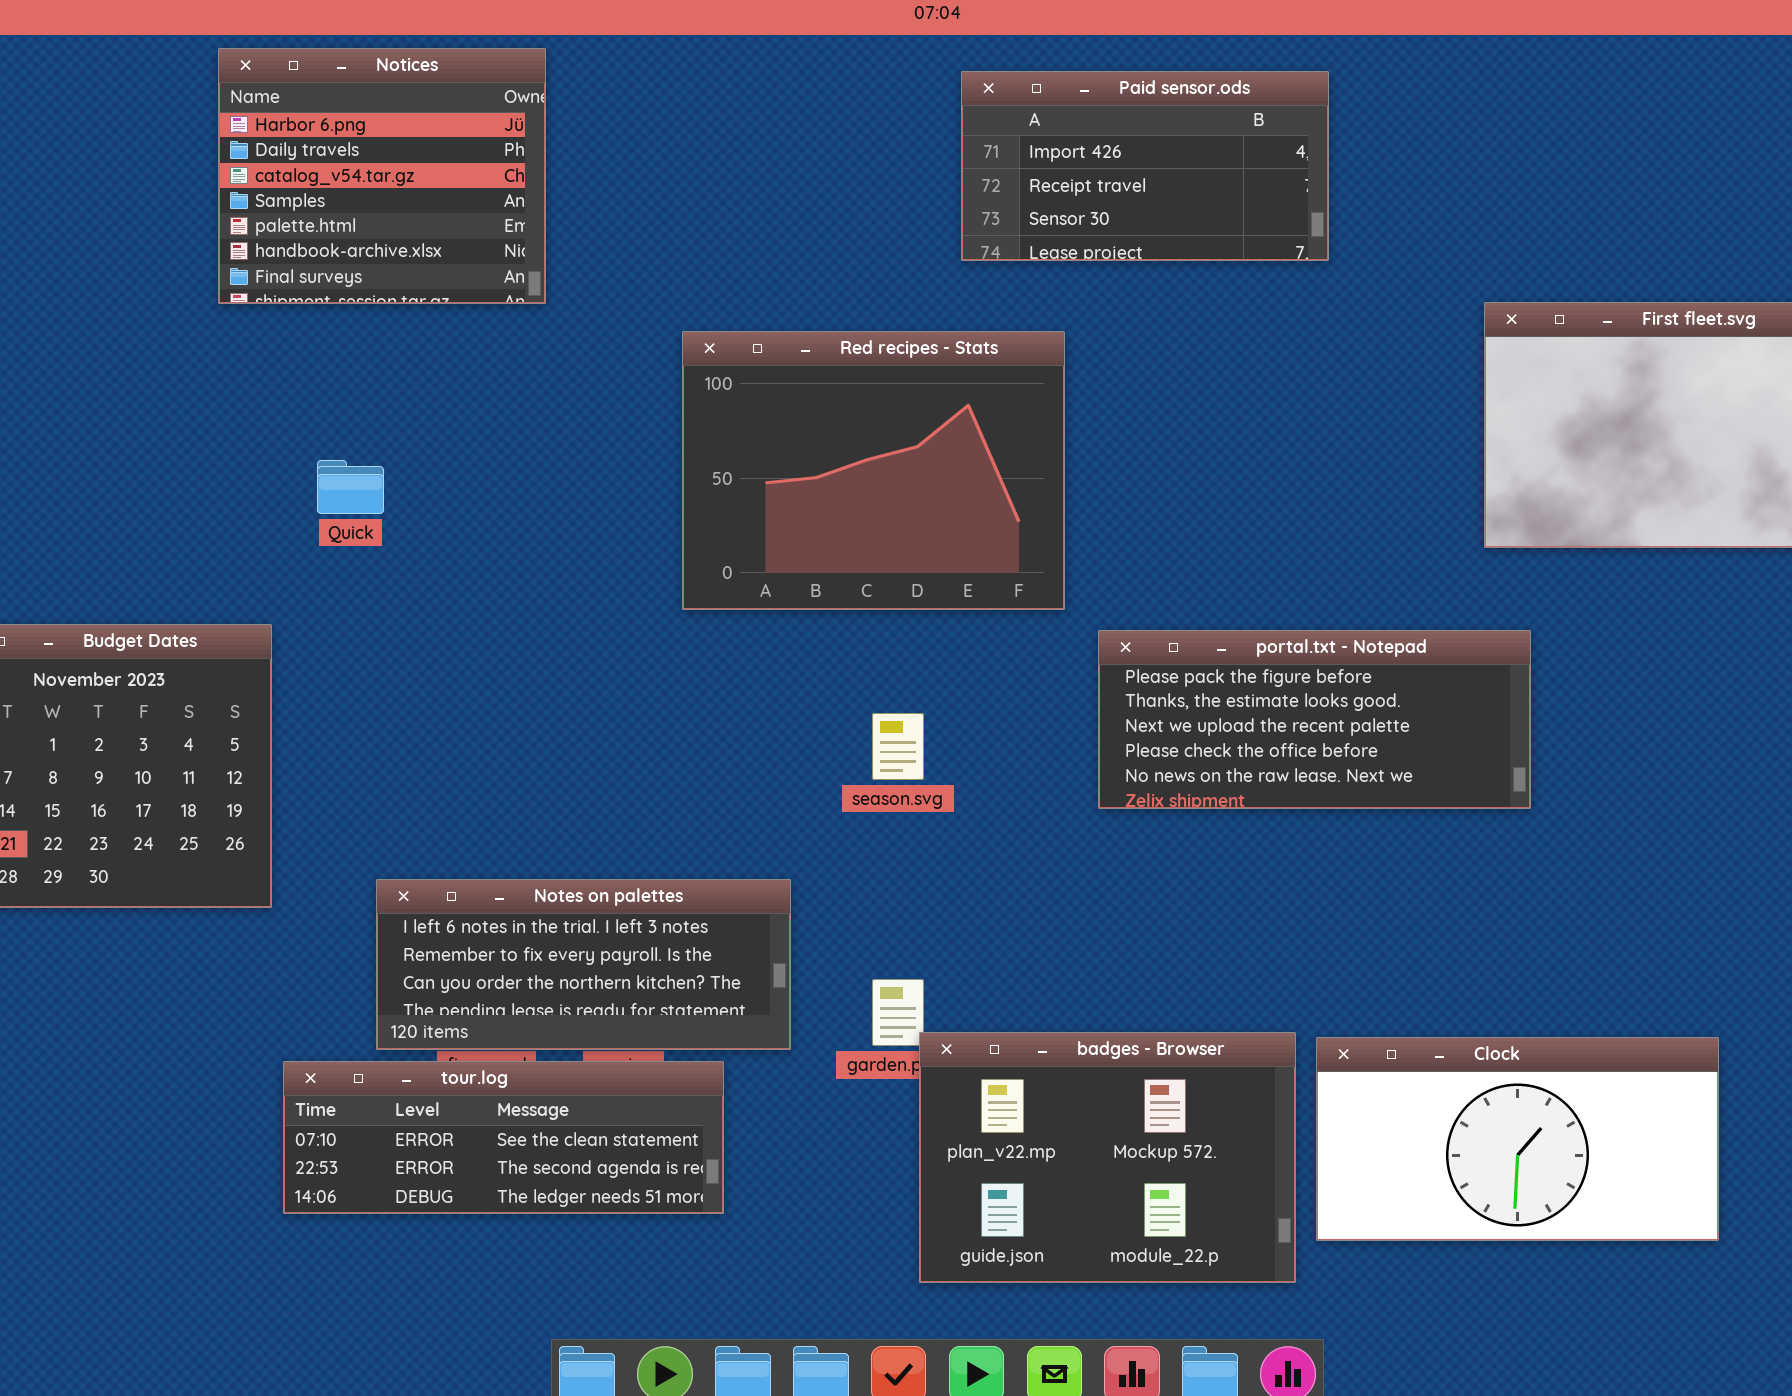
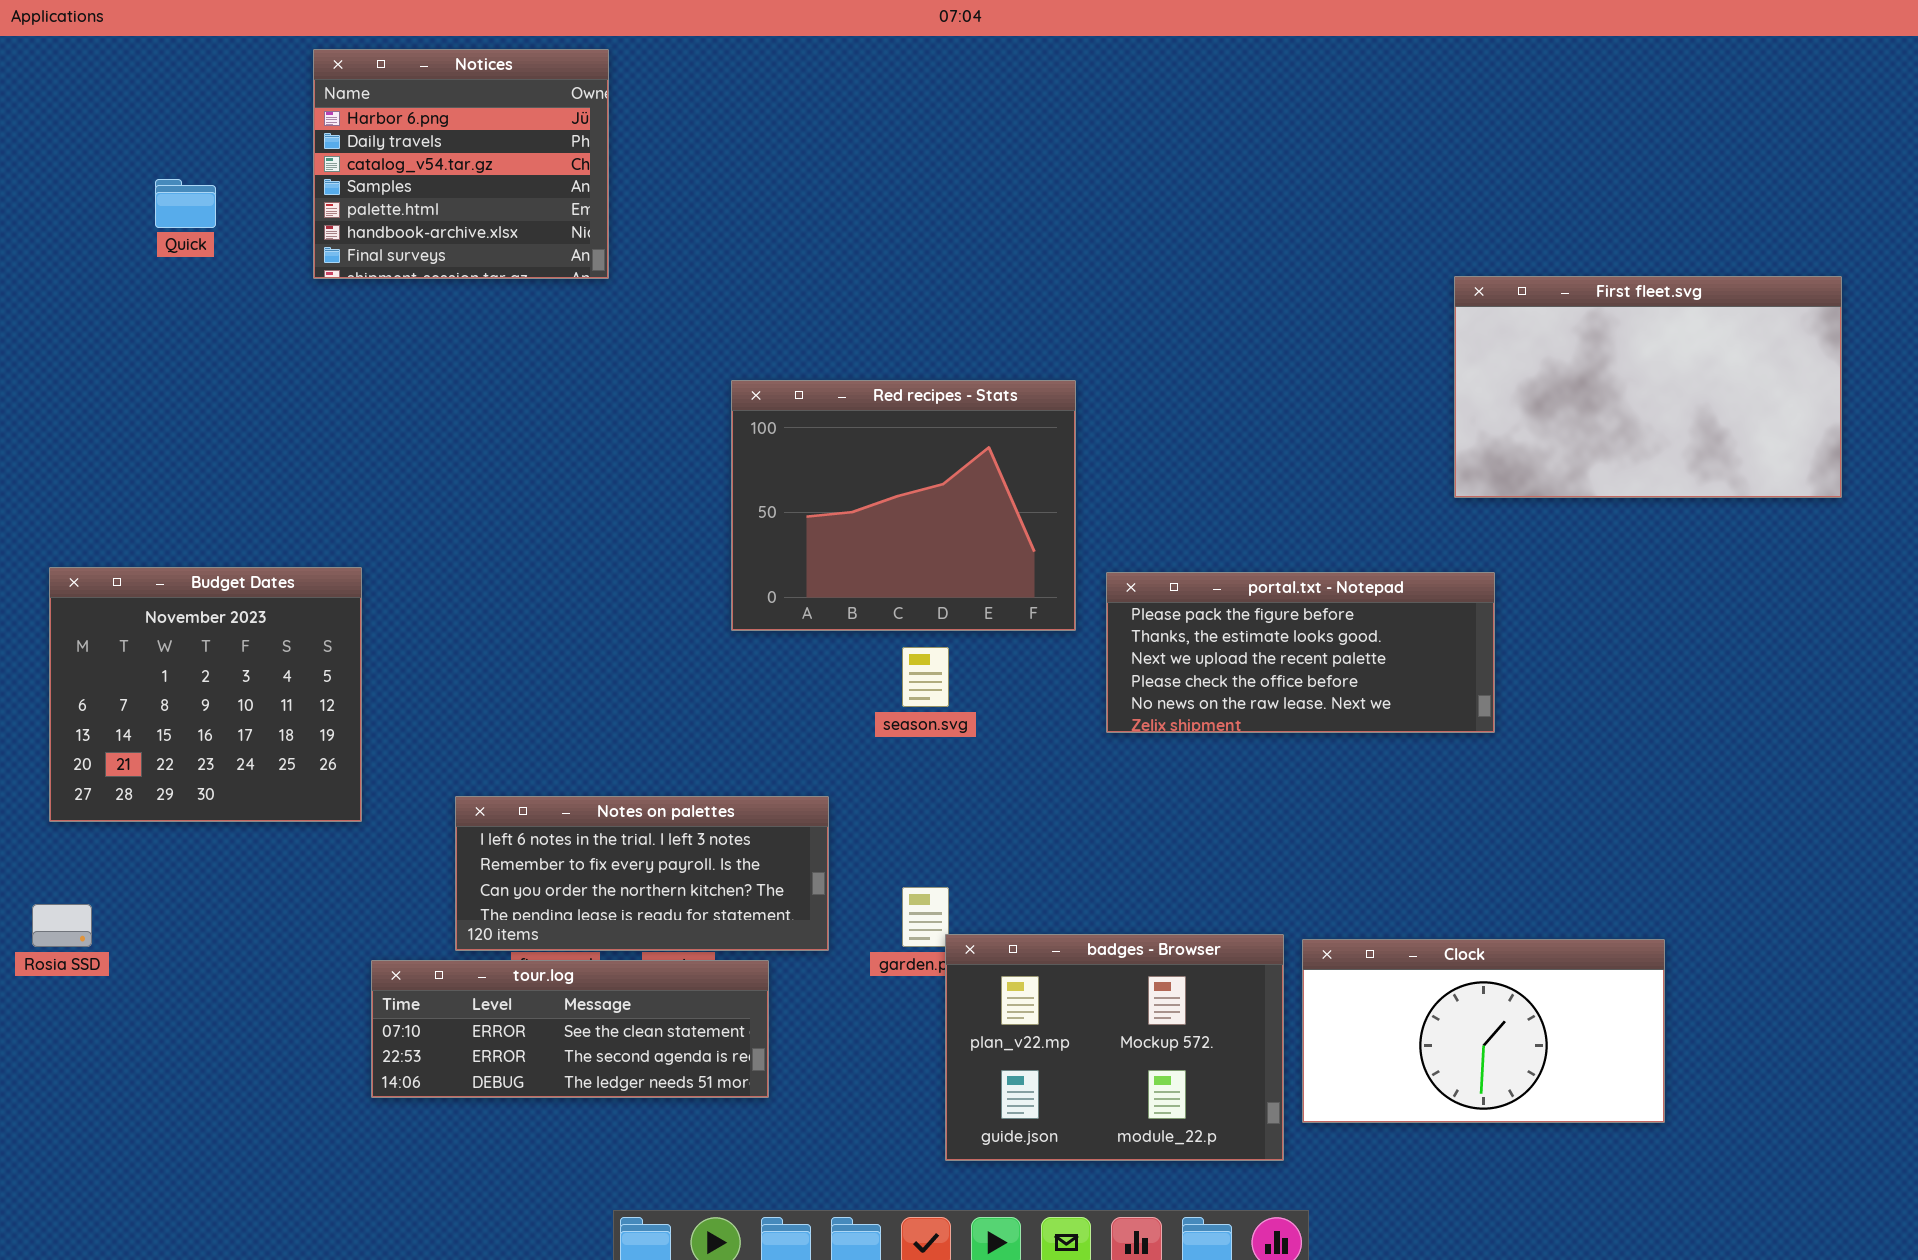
Paid sensor.ods: [961,71,1329,261] -> none, closed
Red recipes - Stats: [682,331,1065,610] -> [731,380,1076,631], moved
Quick: [317,460,384,514] -> [155,179,216,228], moved

